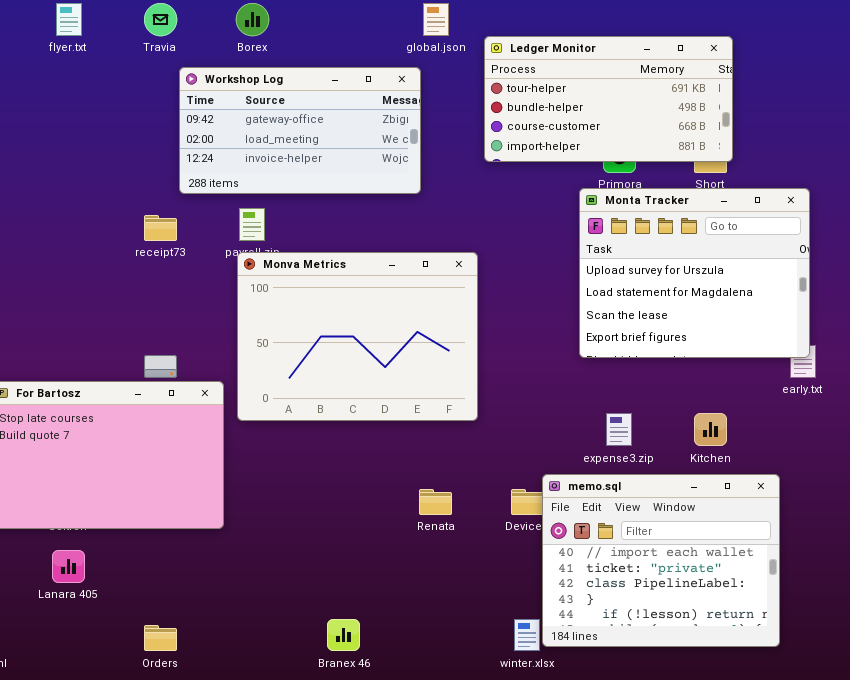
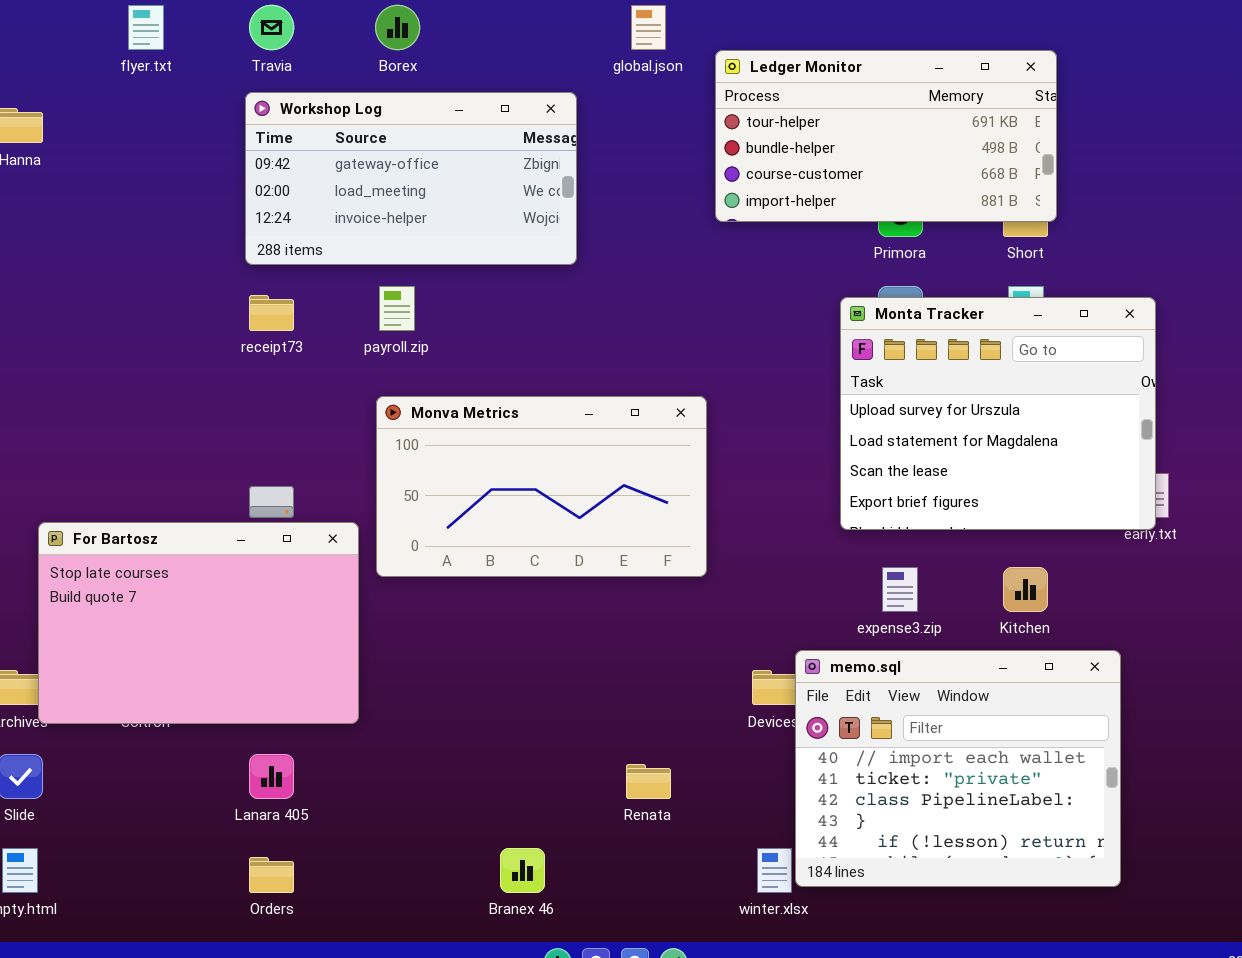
Workshop Log: [179,67,421,194] -> [245,92,577,265], moved
Monta Tracker: [579,188,810,358] -> [840,297,1156,530], moved
Monva Metrics: [237,252,478,421] -> [376,396,707,577], resized
Renata: [419,489,452,515] -> [626,764,671,799], moved
Lanara 405: [52,550,85,583] -> [249,754,294,799], moved

